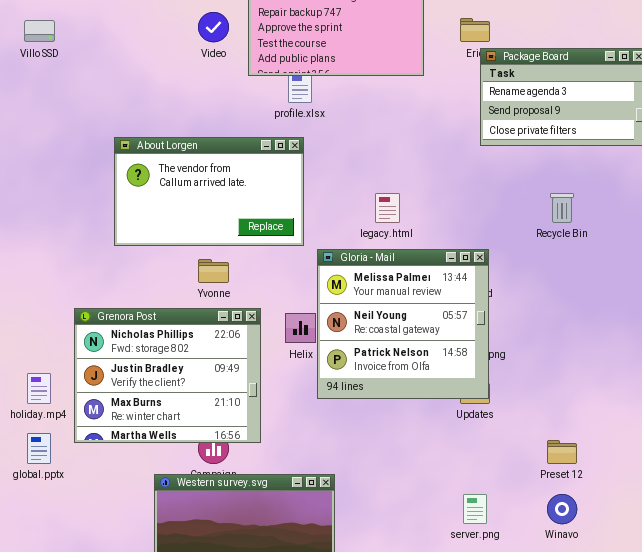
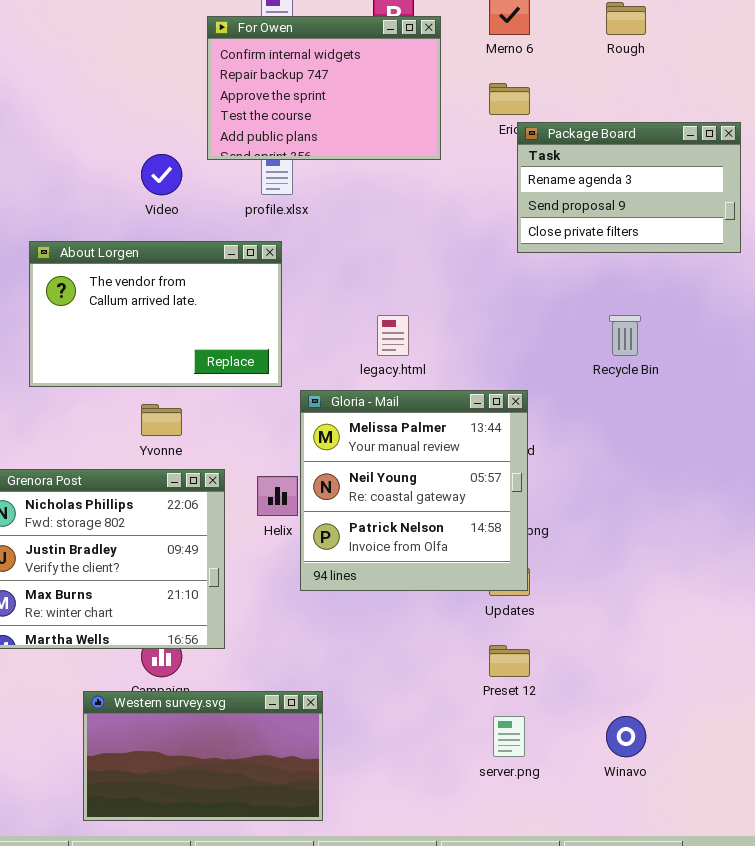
Video: [198,12,229,42] -> [141,154,182,195], moved
Preset 12: [547,440,577,464] -> [489,645,530,677], moved

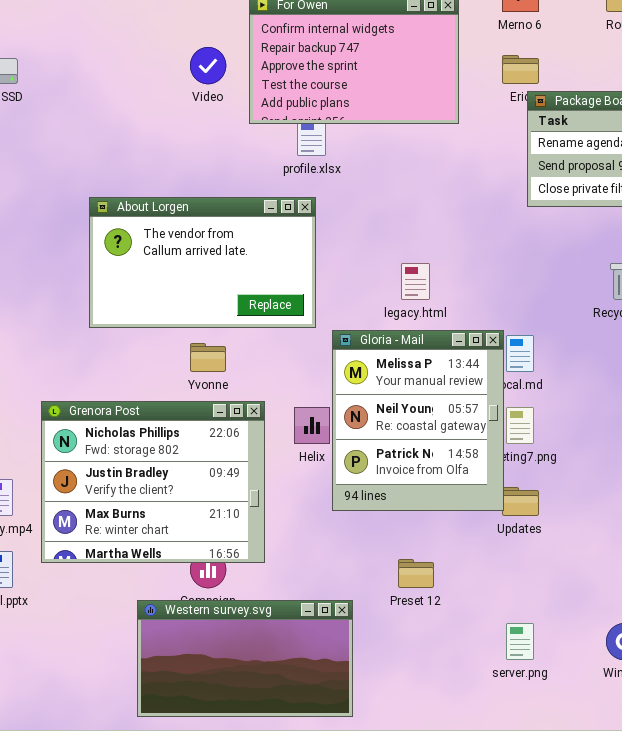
Video: [141,154,182,195] -> [190,47,226,84], moved
Gloria - Mail: [300,390,528,591] -> [332,330,504,511], resized
Preset 12: [489,645,530,677] -> [398,559,434,588], moved

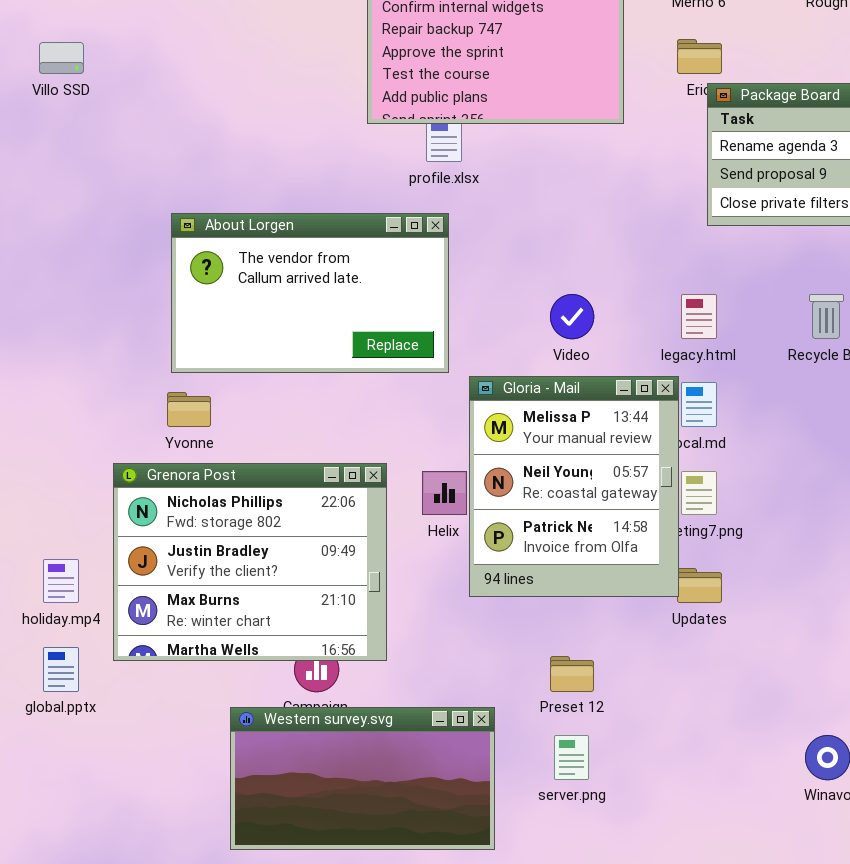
Video: [190,47,226,84] -> [550,294,594,339], moved
legacy.html: [401,263,430,300] -> [681,294,717,339], moved
Yvonne: [190,343,226,372] -> [167,392,211,427], moved
server.png: [506,623,534,660] -> [554,735,589,780], moved

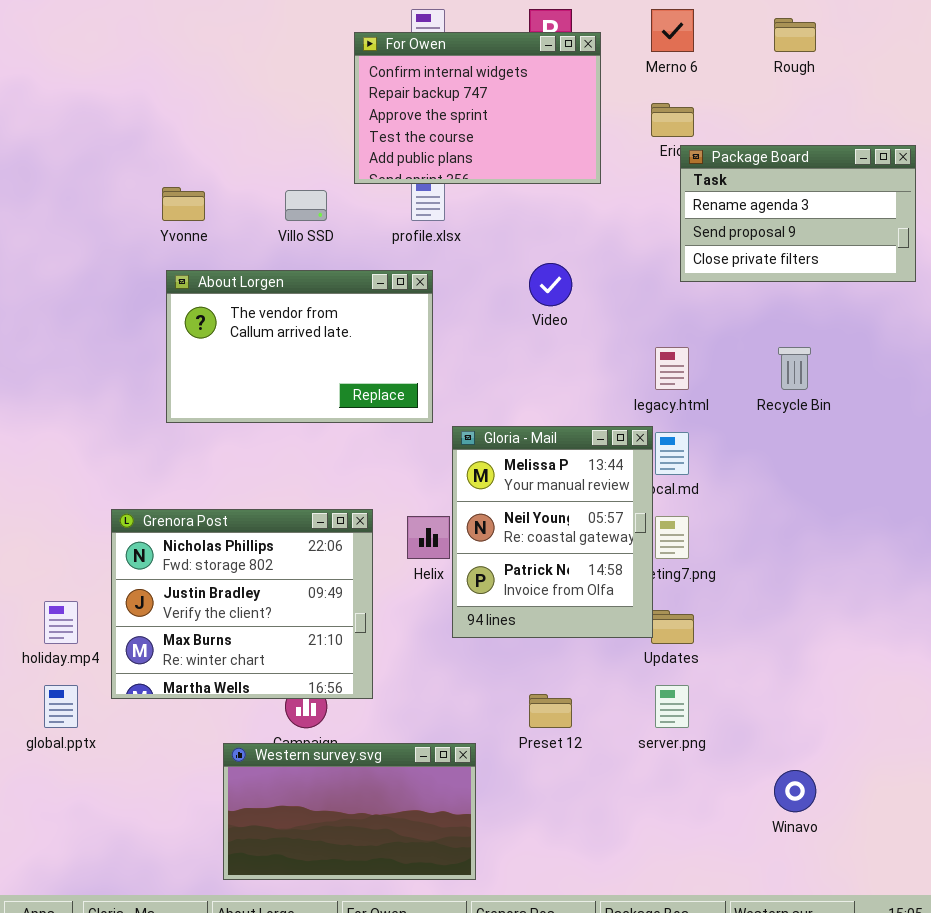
Villo SSD: [39,42,84,74] -> [285,190,327,221], moved
Video: [550,294,594,339] -> [529,263,572,306], moved
Yvonne: [167,392,211,427] -> [162,187,205,221], moved
server.png: [554,735,589,780] -> [655,685,689,728], moved

